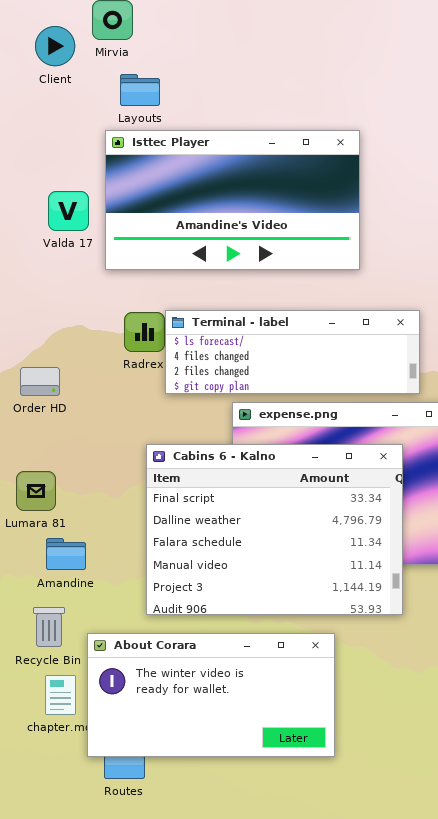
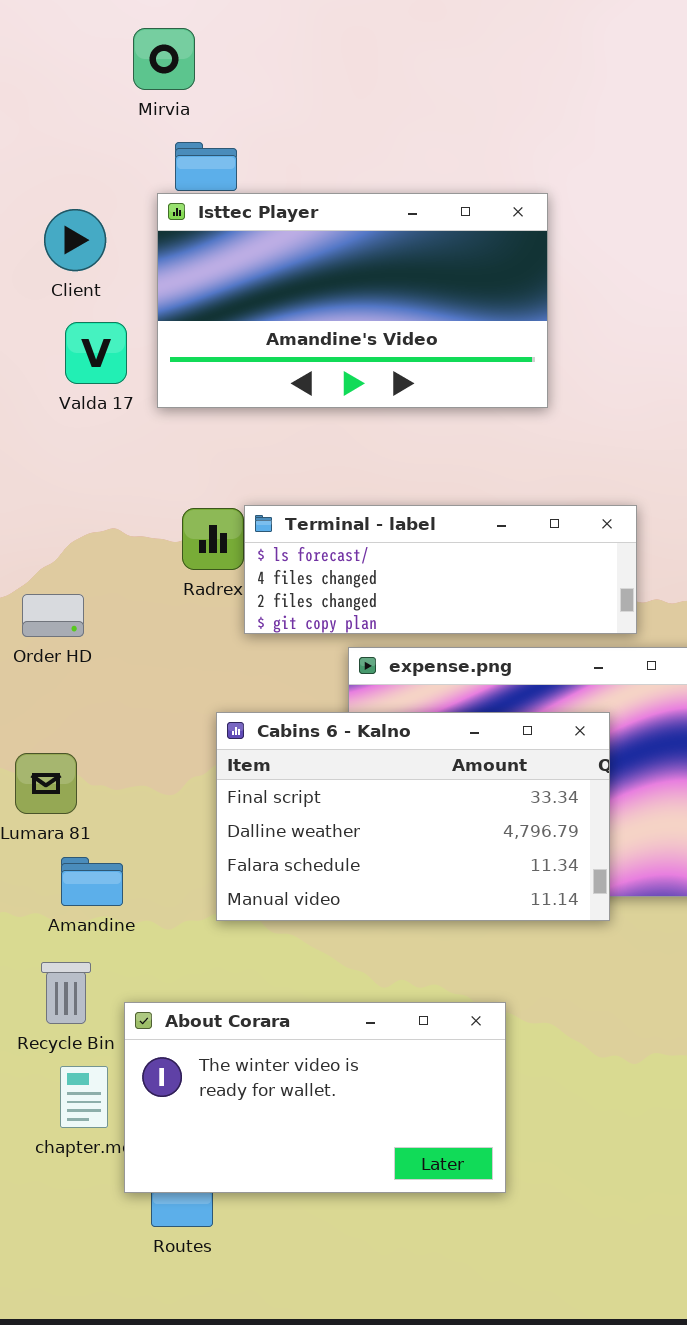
Client: [35,26,75,66] -> [44,209,106,271], moved
Isttec Player: [105,130,360,270] -> [157,193,548,408], moved
Cabins 6 - Kalno: [146,444,403,615] -> [216,712,610,921], resized

